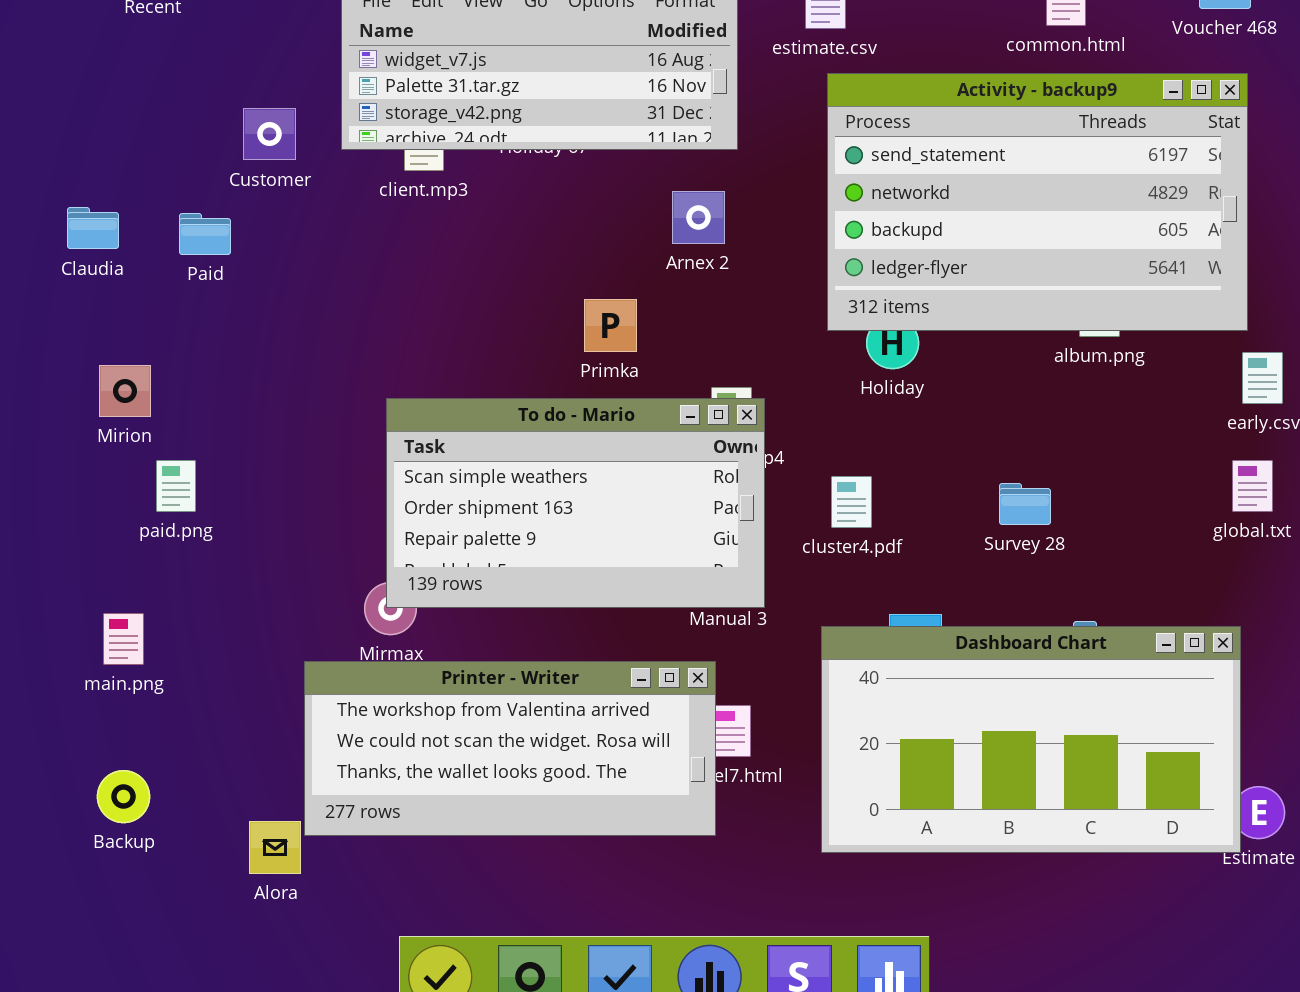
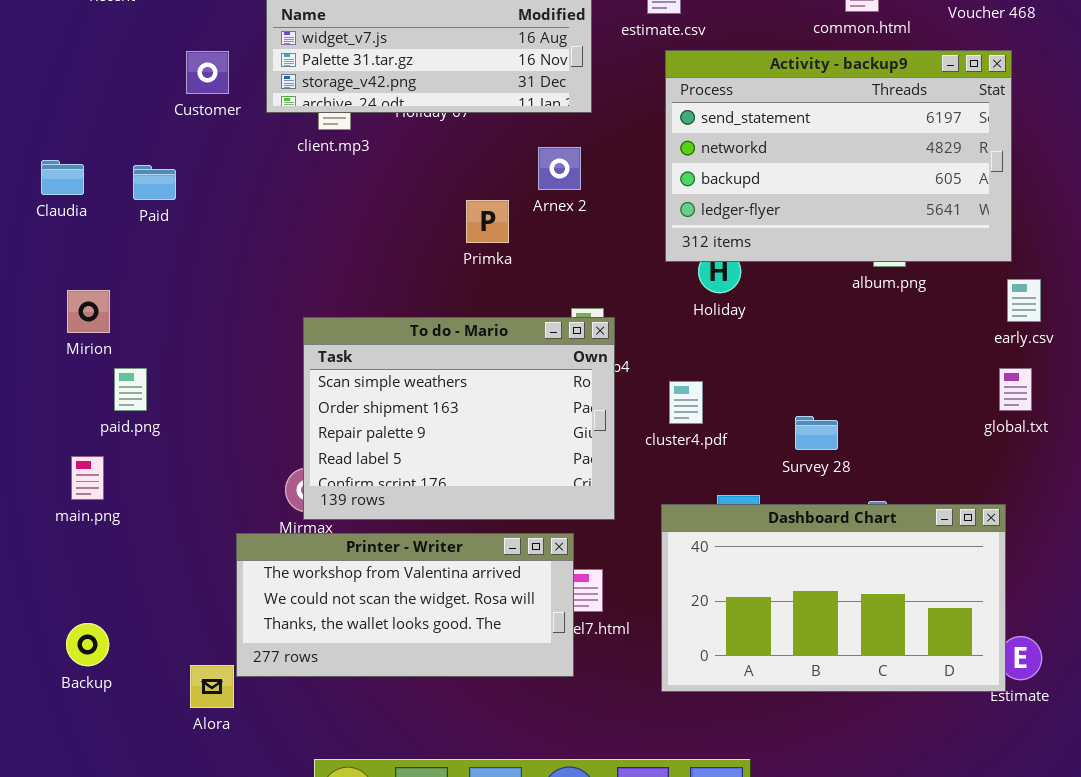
Customer: [243,108,296,160] -> [186,51,229,94], moved
Primka: [584,299,637,352] -> [466,200,509,243], moved
To do - Mario: [386,398,765,608] -> [303,317,615,520], resized
Survey 28: [999,483,1051,525] -> [795,416,838,450], moved
main.png: [103,613,144,665] -> [71,456,104,500], moved

